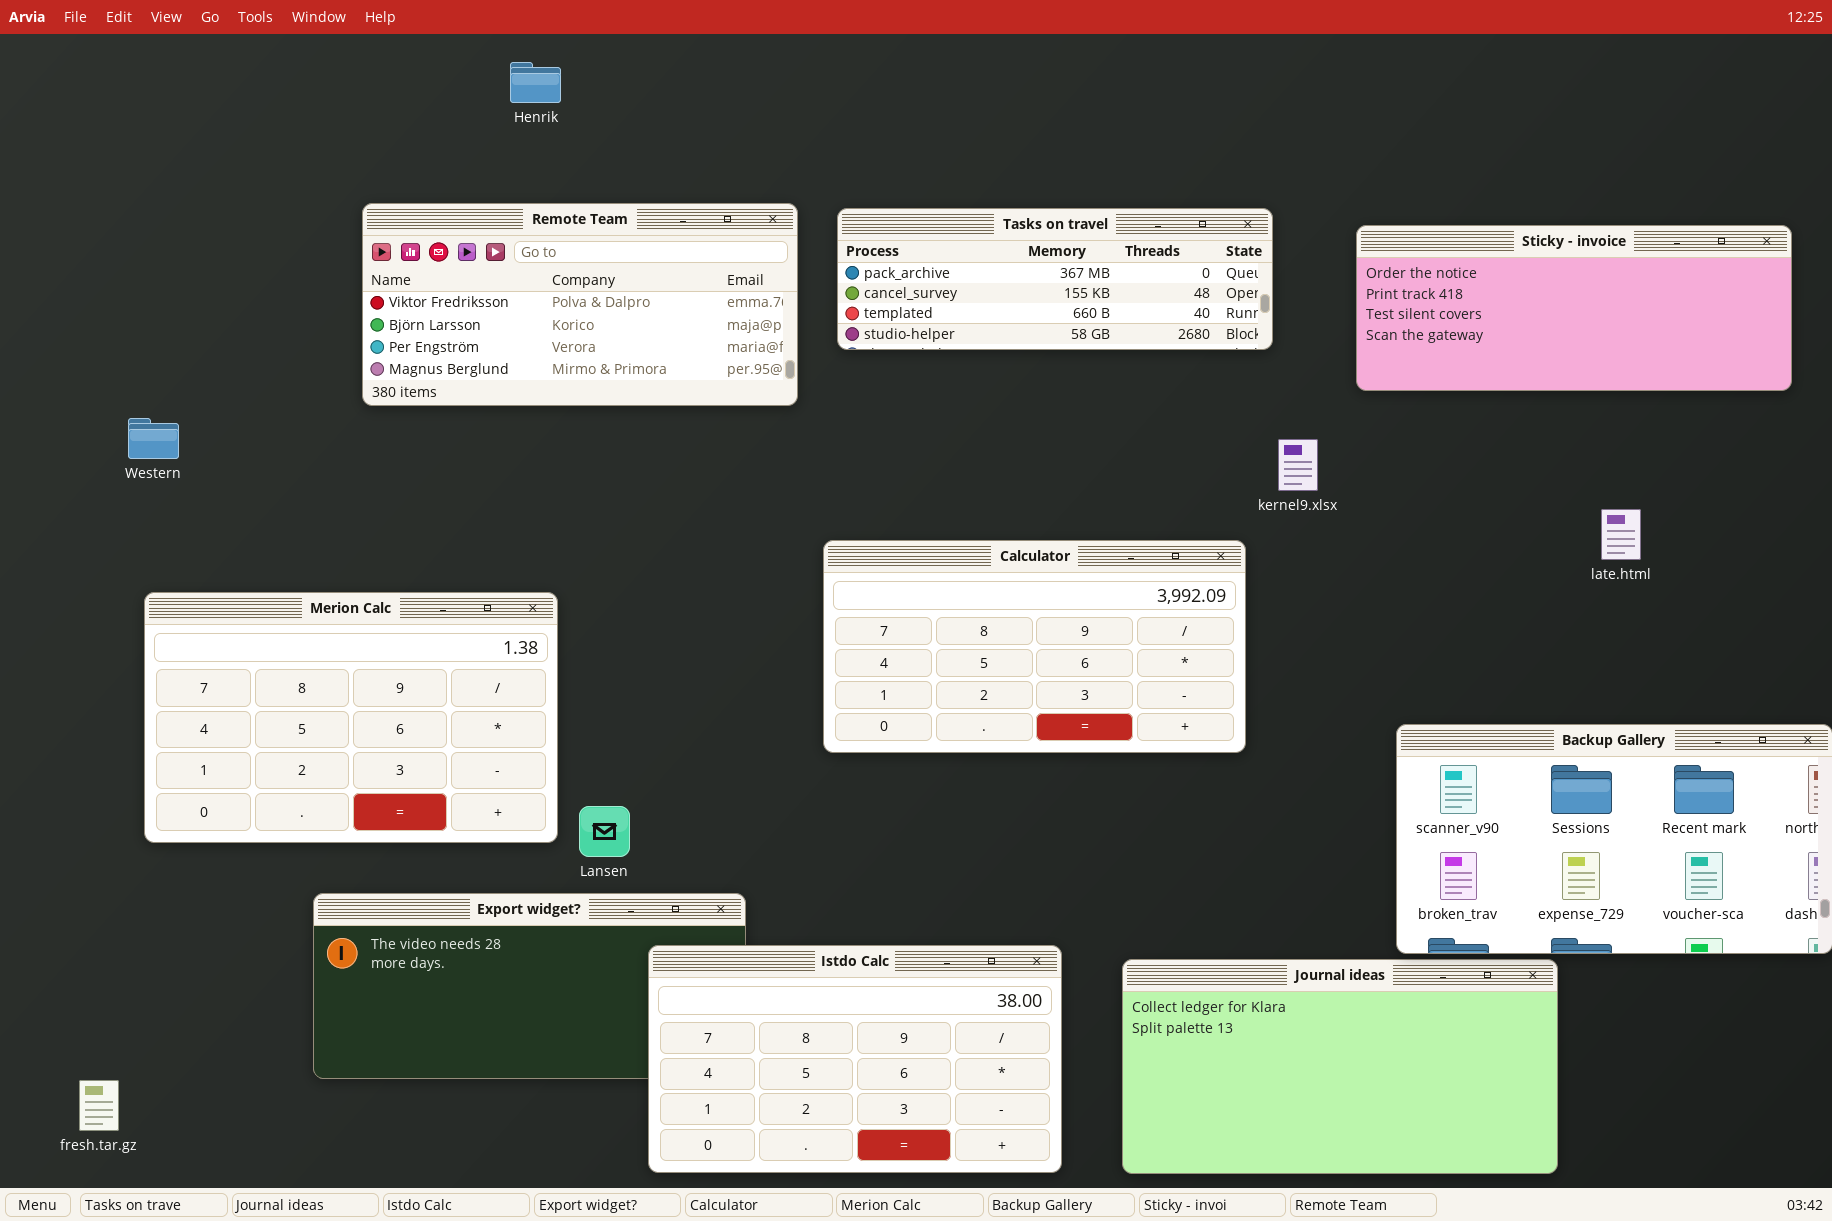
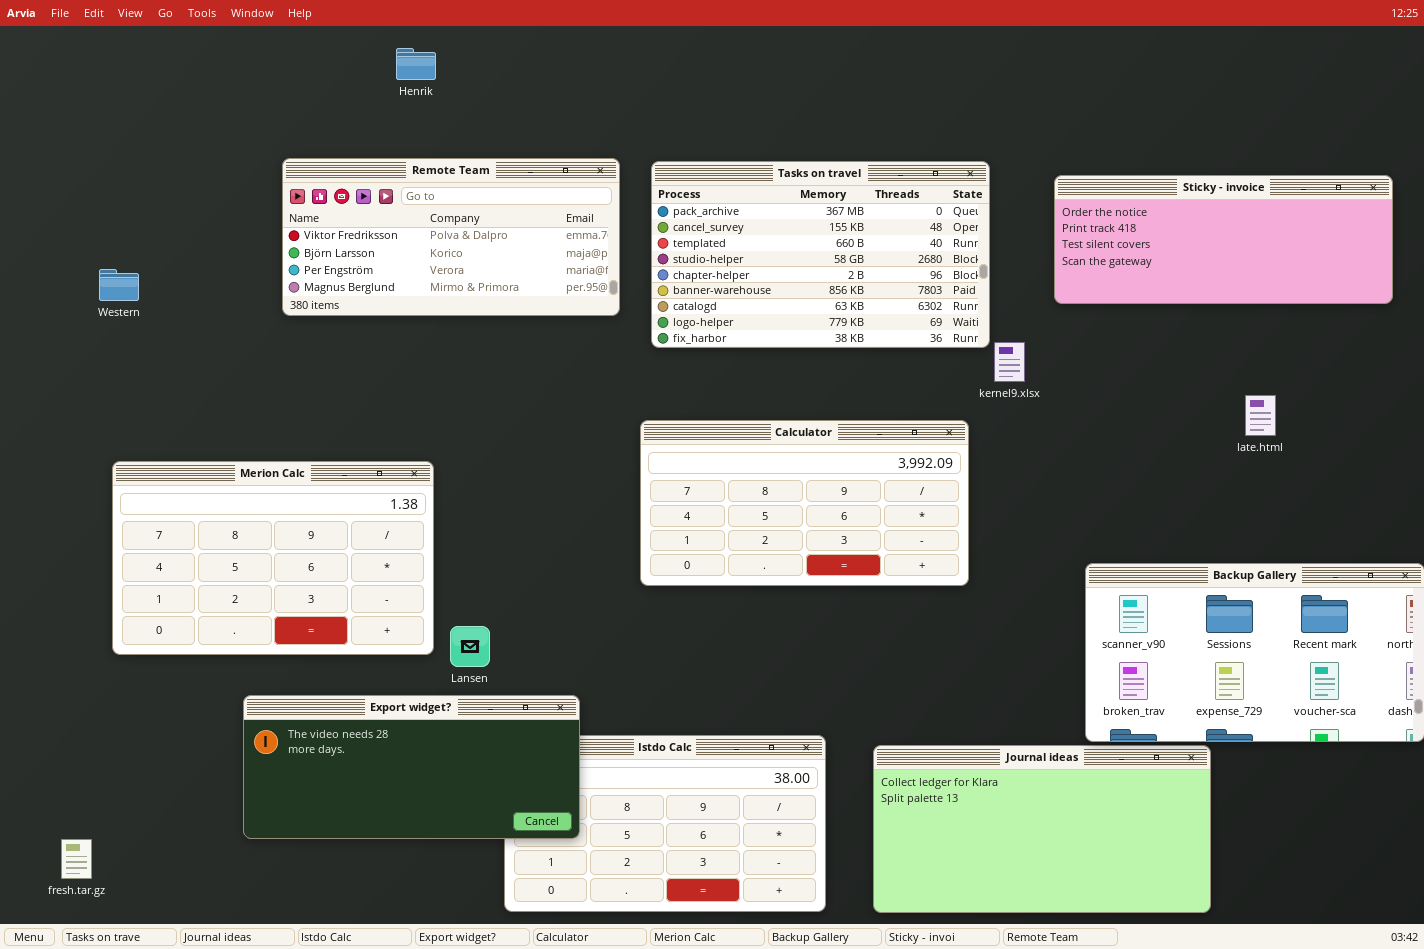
Tasks on travel: [837,208,1273,350] -> [651,161,990,348], resized
Western: [128,418,179,459] -> [99,269,139,301], moved
Export widget?: [313,893,746,1079] -> [243,695,580,839], raised

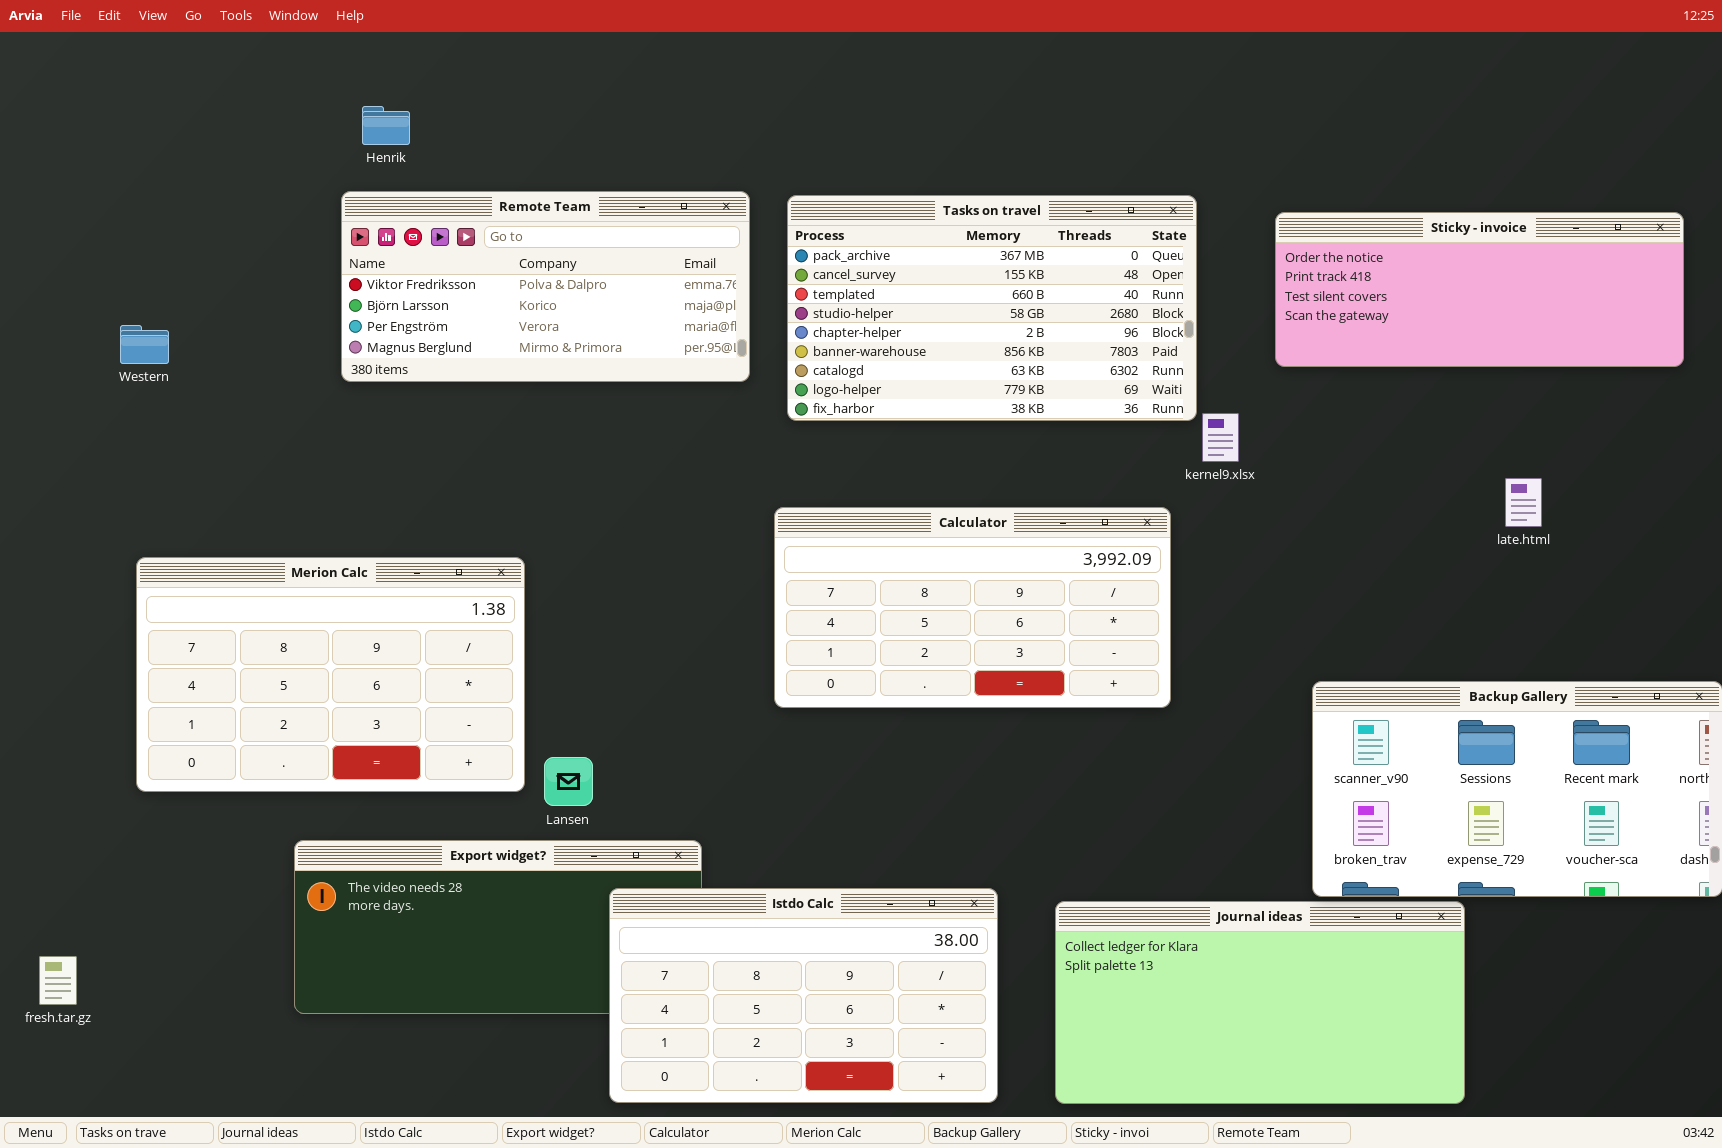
Henrik: [396,48,436,80] -> [362,106,410,145], moved
Istdo Calc: [504,735,826,912] -> [609,888,998,1103], raised
fresh.tar.gz: [61,839,92,879] -> [39,956,77,1005], moved

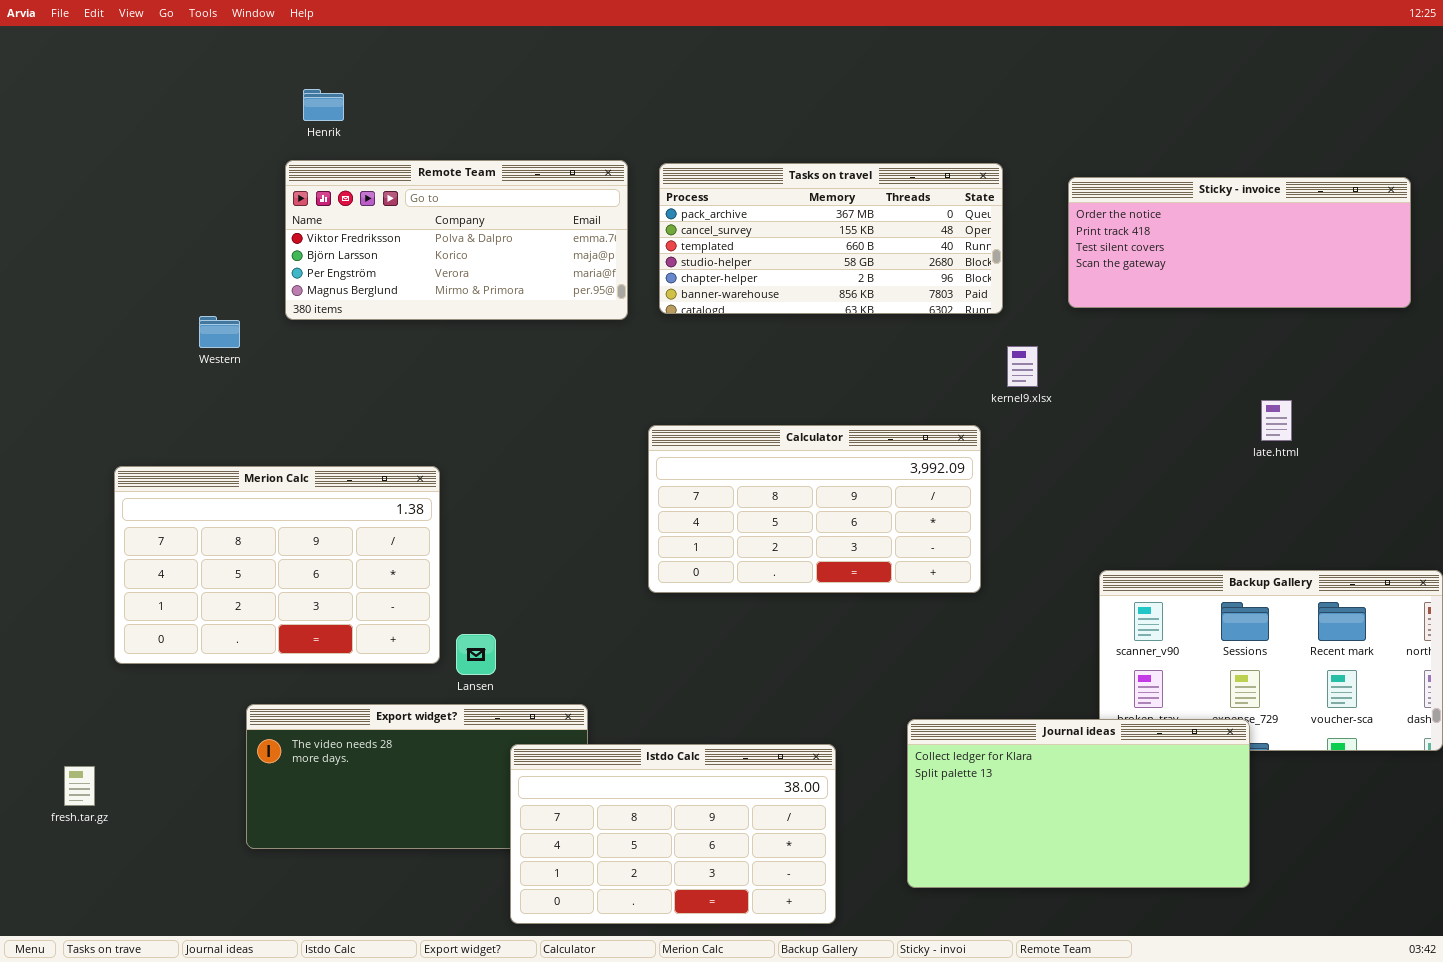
Tasks on travel: [787,195,1197,421] -> [659,163,1003,314], resized
Western: [120,325,169,364] -> [199,316,240,348], moved
Journal ideas: [1055,901,1465,1104] -> [907,719,1250,888], moved
fresh.tar.gz: [39,956,77,1005] -> [64,766,95,806], moved

